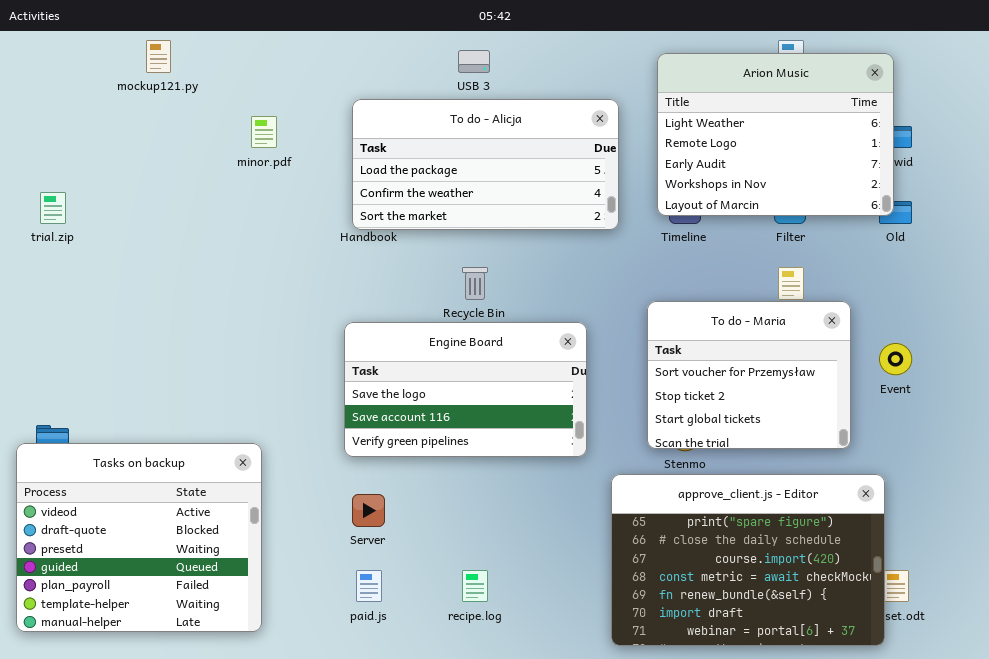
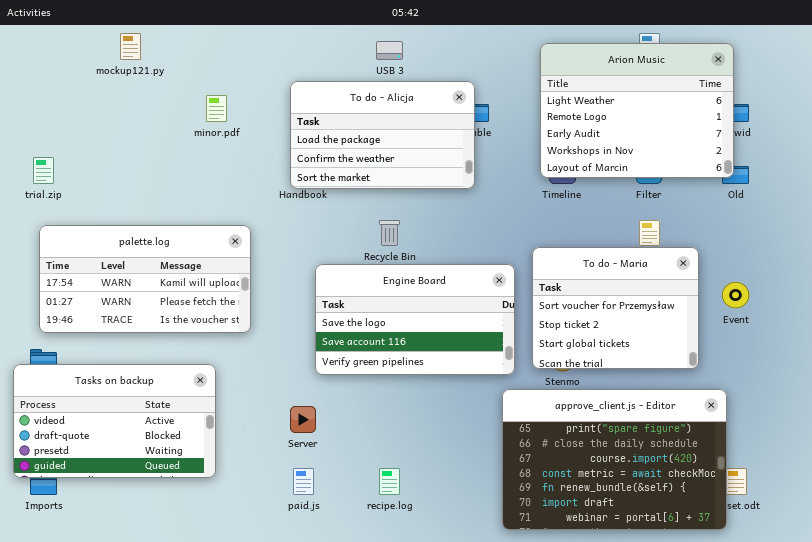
To do - Alicja: [352,99,619,230] -> [290,81,475,189], resized
palette.log: none -> [39,225,251,333], opened
Engine Board: [344,322,587,457] -> [315,264,515,375], moved
Tasks on backup: [16,443,262,632] -> [13,364,216,478], resized

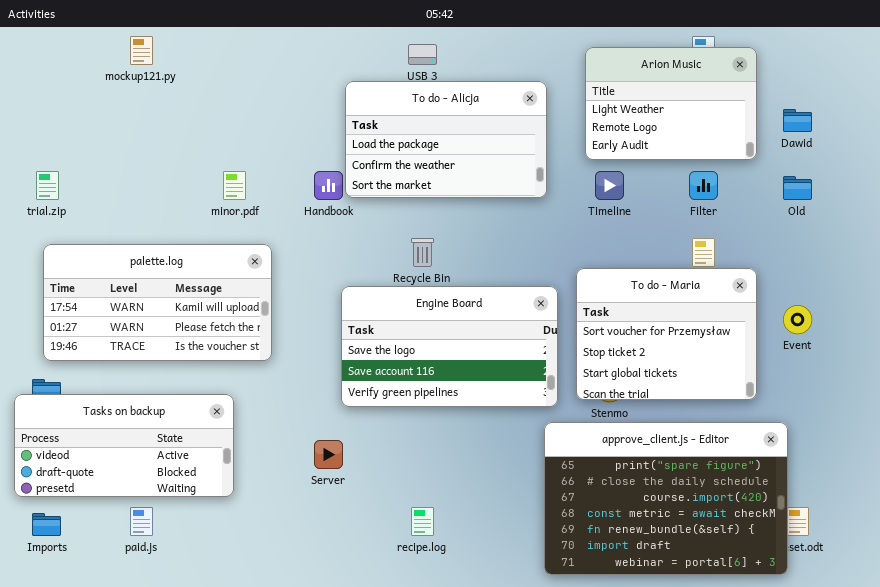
Arion Music: [540,43,734,178] -> [585,47,757,160], resized
To do - Alicja: [290,81,475,189] -> [345,81,547,198], moved
minor.pdf: [206,95,227,122] -> [223,171,246,200], moved
Tasks on backup: [13,364,216,478] -> [14,394,234,497], resized
paid.js: [293,468,314,495] -> [130,507,153,536], moved

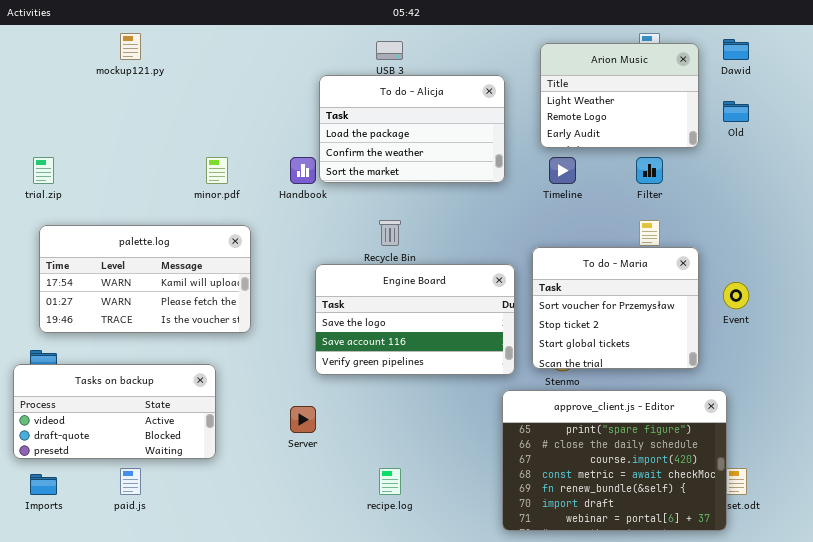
Dawid: [783,109,812,132] -> [723,39,749,60], moved
Old: [783,176,812,200] -> [723,101,749,122], moved

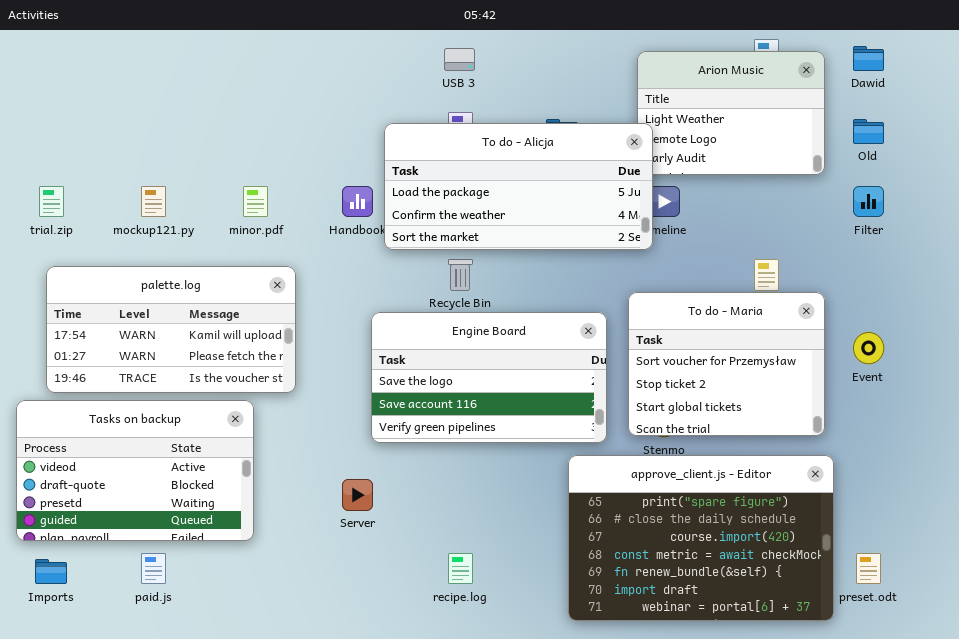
mockup121.py: [120,33,141,60] -> [141,186,166,217], moved
To do - Alicja: [319,75,505,183] -> [384,123,653,250], moved, resized
Filter: [636,157,663,184] -> [853,186,884,217], moved
Tasks on backup: [13,364,216,459] -> [16,400,254,541], resized
approve_client.js - Editor: [502,390,727,531] -> [568,455,834,621], moved

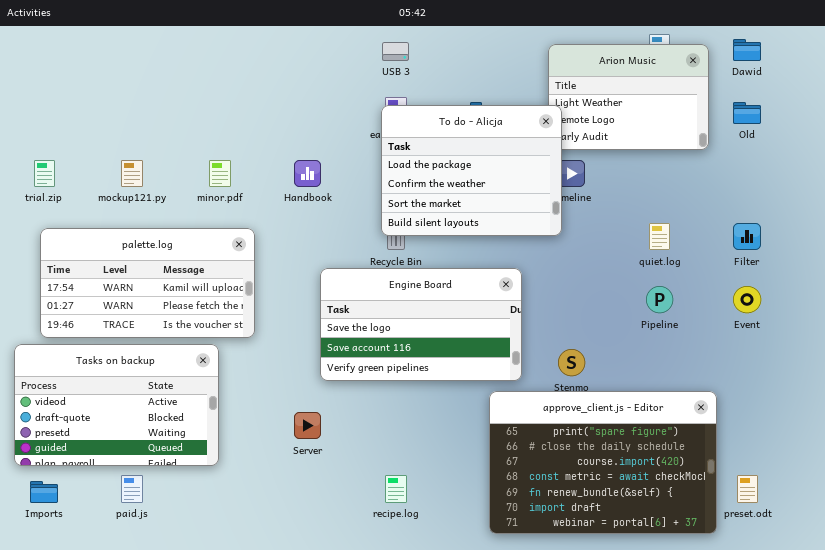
To do - Alicja: [384,123,653,250] -> [381,105,562,236], resized
Filter: [853,186,884,217] -> [733,223,761,250], moved
To do - Maria: [628,292,825,436] -> none, closed

